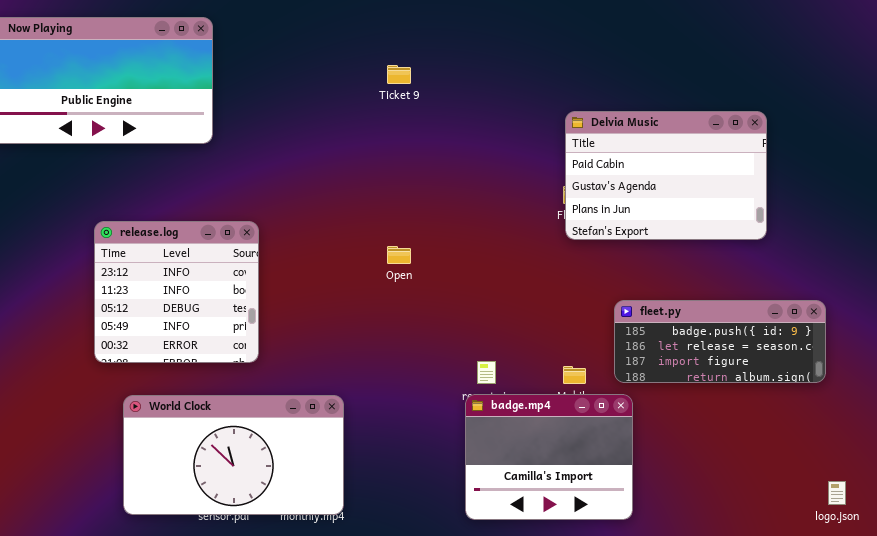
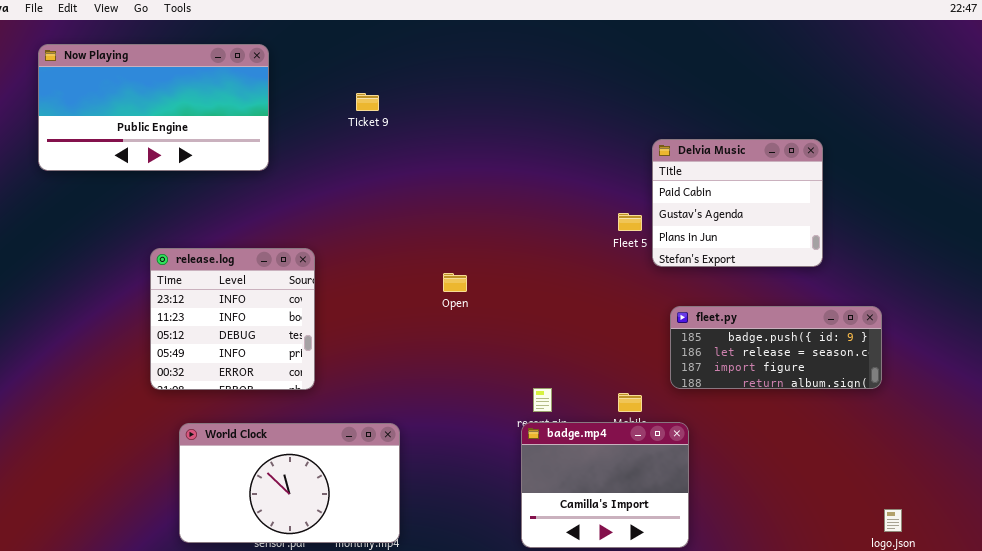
Ticket 9: [387,65,411,84] -> [356,93,379,111], moved
Delvia Music: [565,111,767,240] -> [652,139,823,267], resized
fleet.py: [614,300,826,383] -> [670,306,882,389], moved

